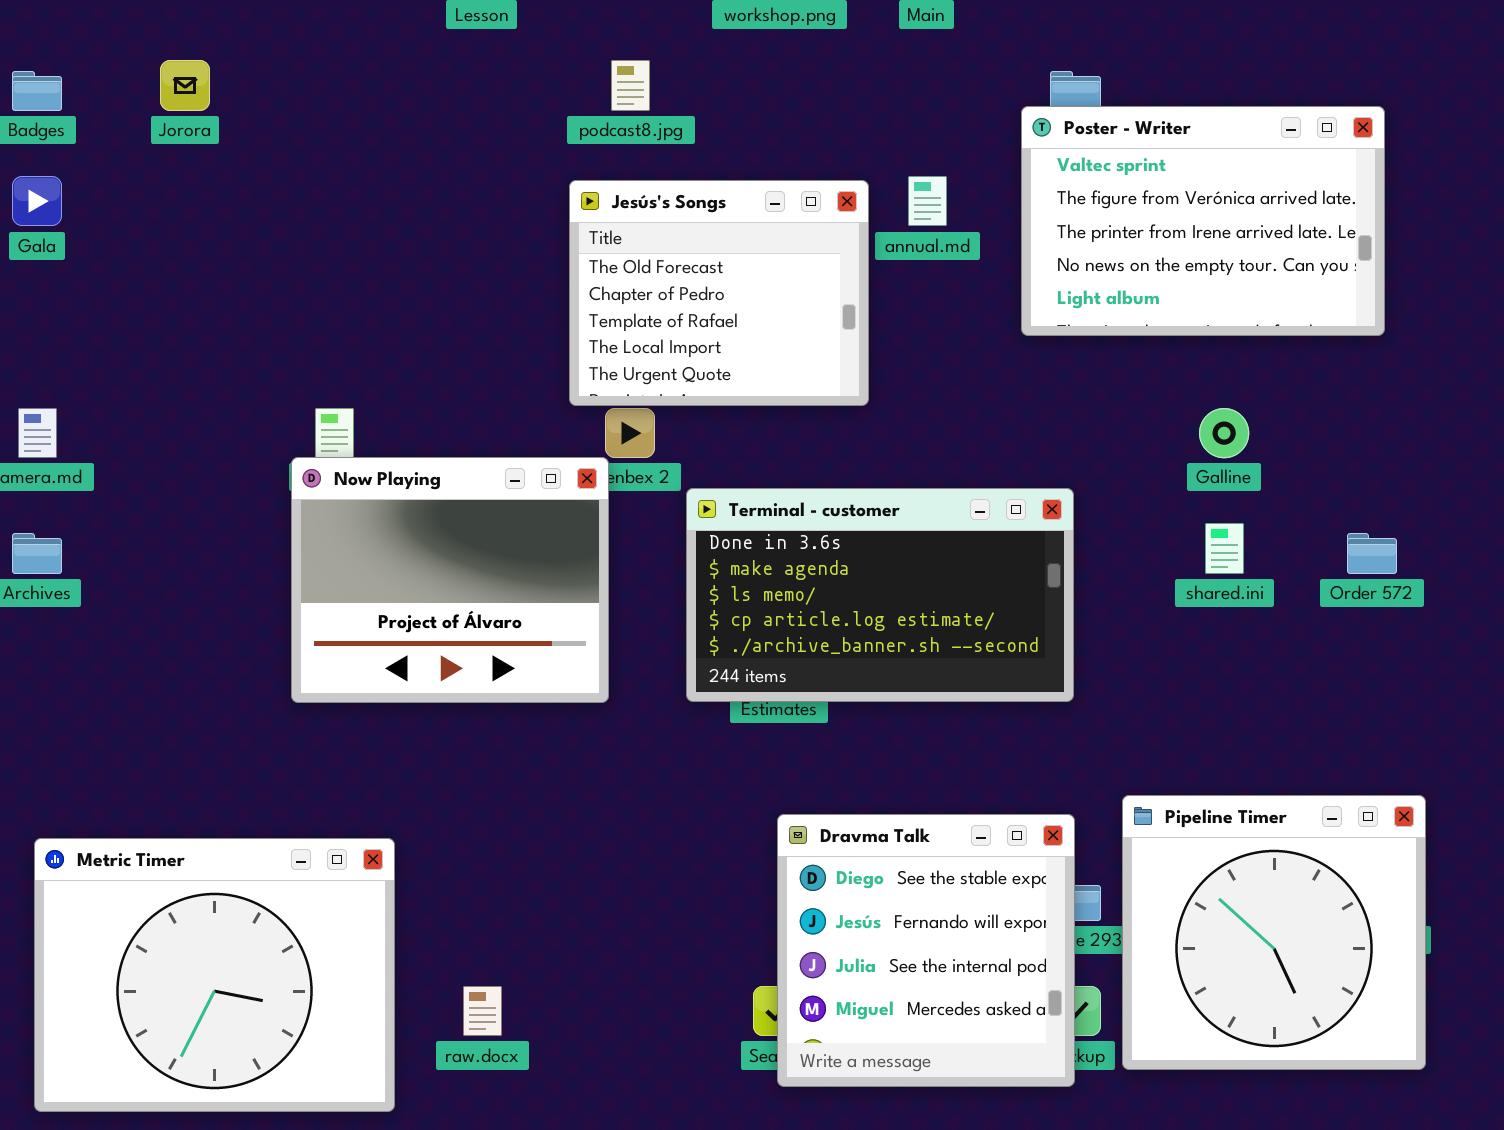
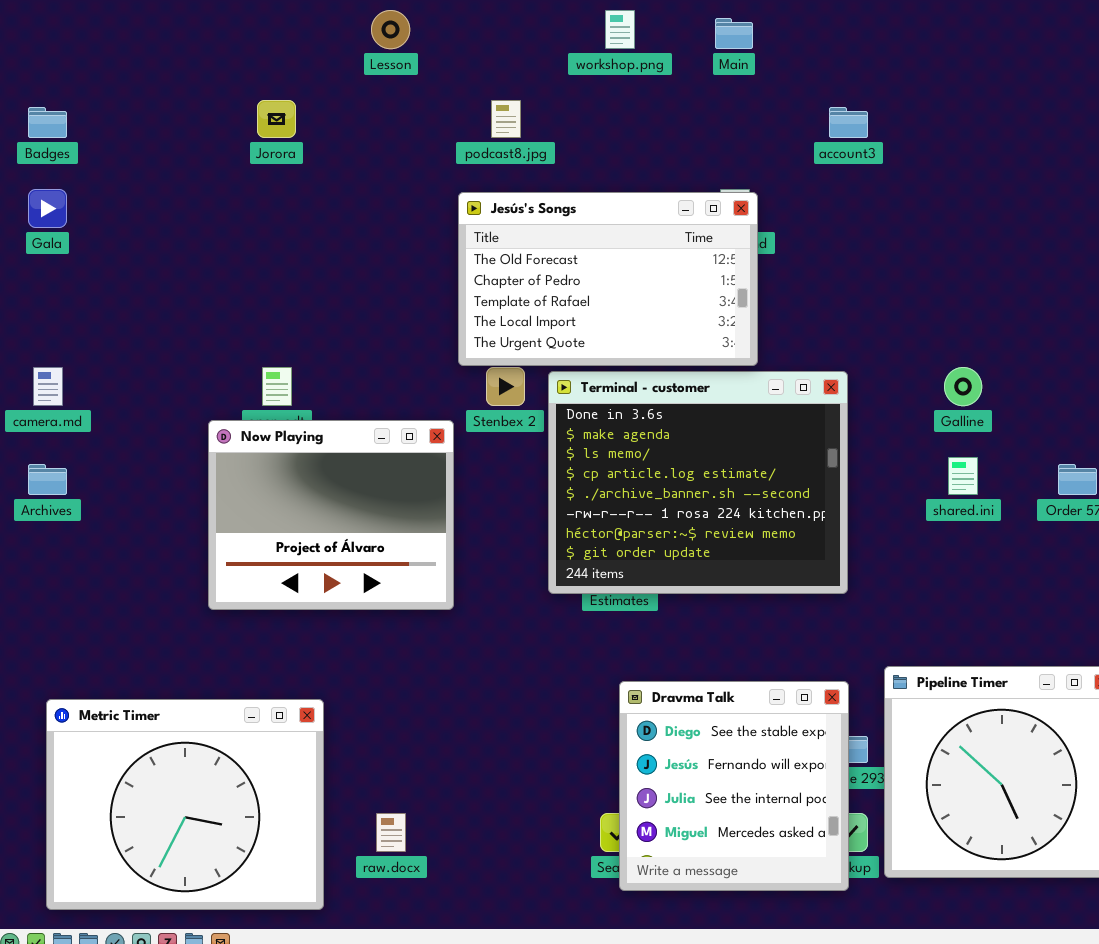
Jorora: [160,60,210,111] -> [257,100,296,138], moved
Poster - Writer: [1021,106,1385,336] -> none, closed
Jesús's Songs: [569,180,869,406] -> [458,192,758,366], resized
Now Playing: [291,457,609,703] -> [208,420,454,610], moved
Terminal - customer: [686,488,1074,702] -> [548,371,848,594], resized

